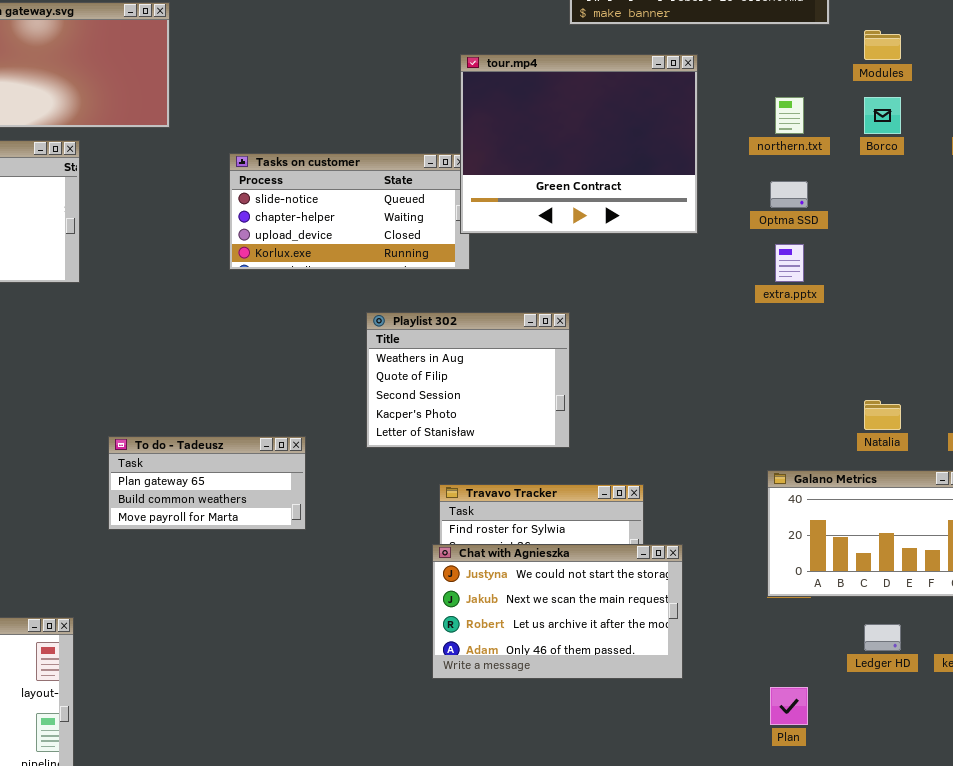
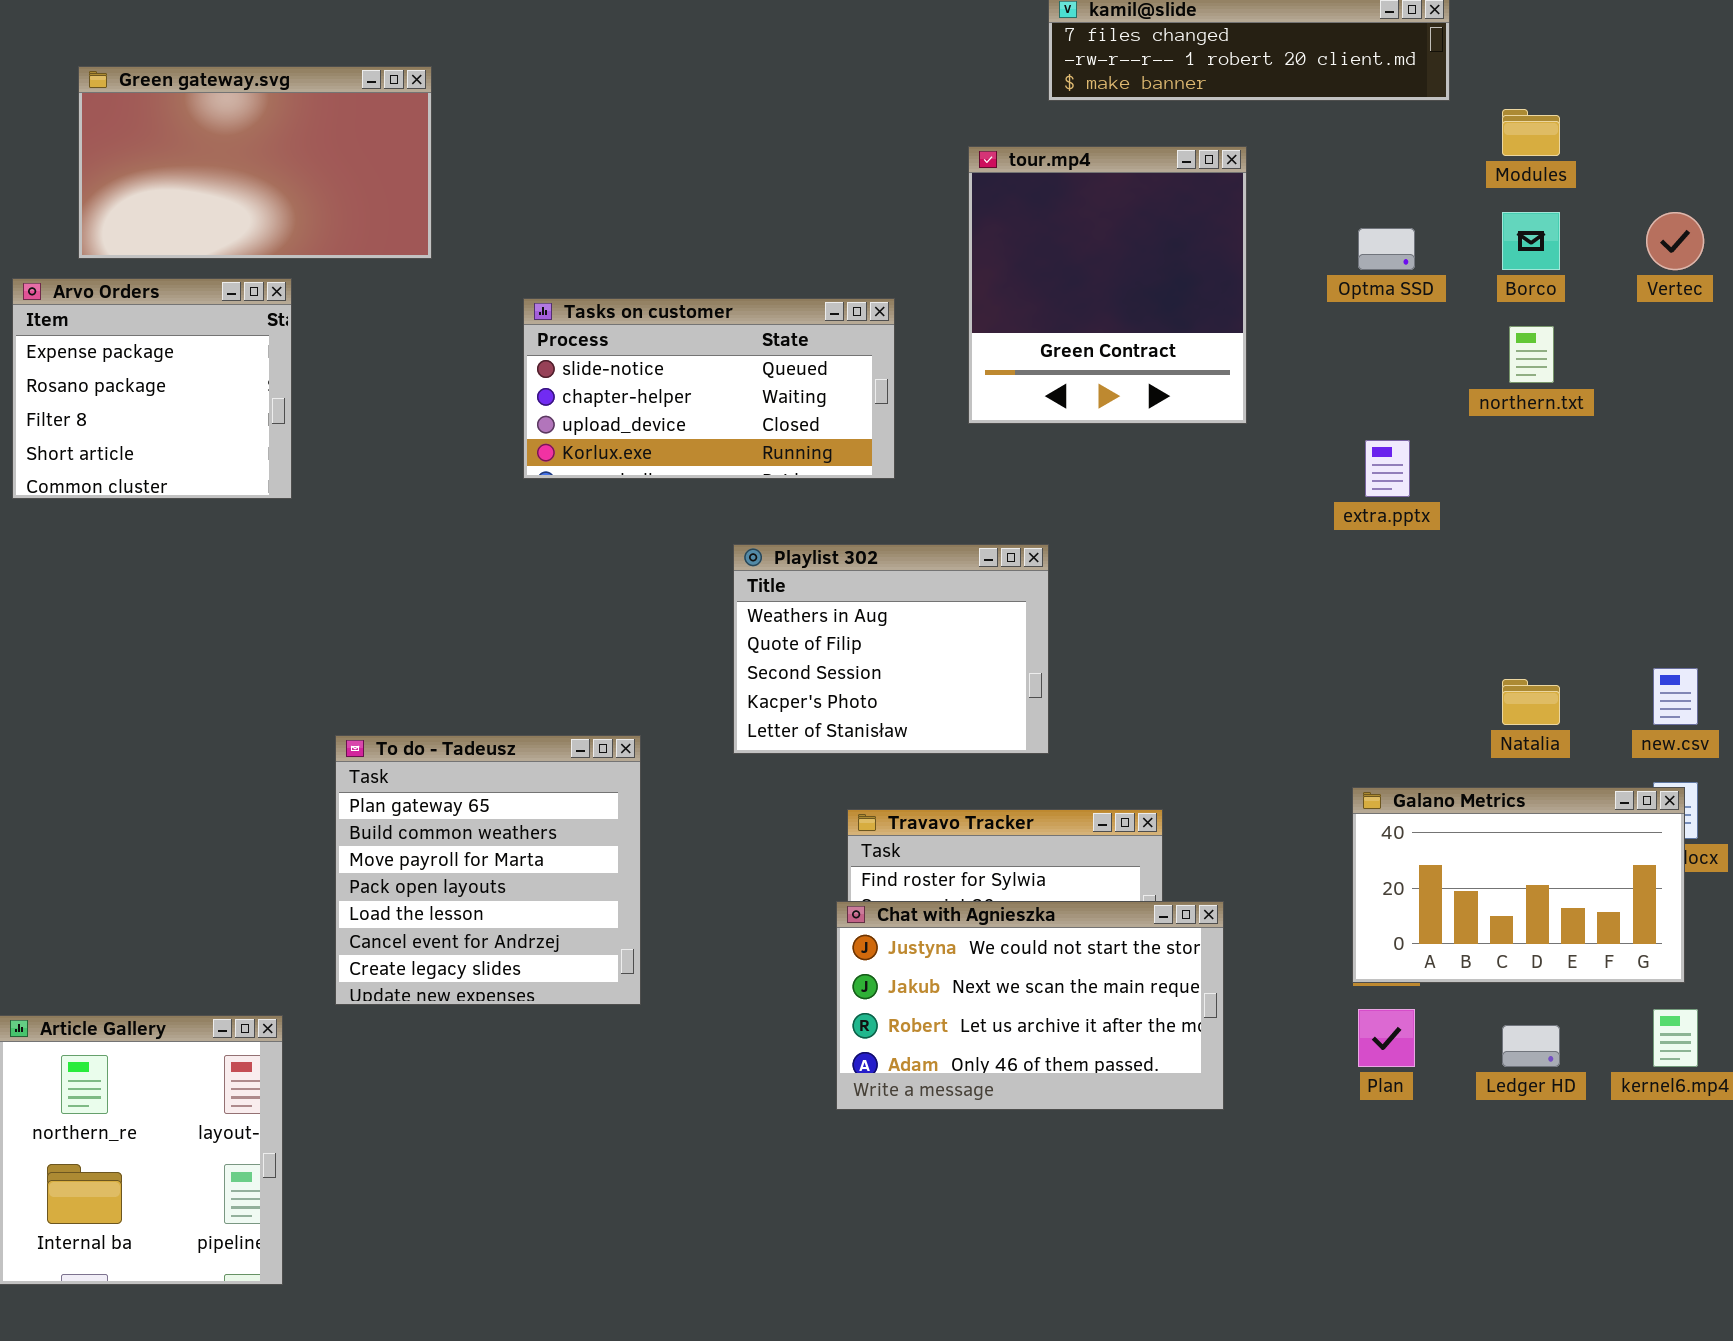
tour.mp4: [460,54,698,234] -> [968,146,1247,424], resized
northern.txt: [775,97,804,134] -> [1509,326,1554,383], moved
Optma SSD: [770,181,808,208] -> [1358,228,1415,270], moved
To do - Tadeusz: [108,436,306,530] -> [335,735,641,1005], resized
Plan: [770,687,808,725] -> [1358,1009,1415,1067], moved

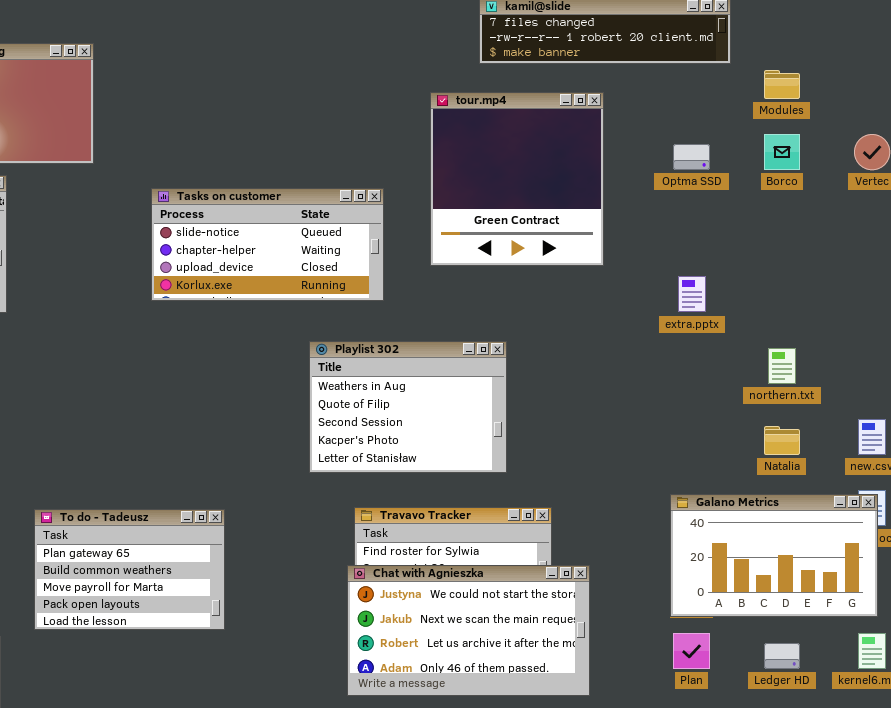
northern.txt: [1509,326,1554,383] -> [768,348,796,384], moved
Playlist 302: [733,544,1049,754] -> [309,341,507,473], moved
To do - Tadeusz: [335,735,641,1005] -> [34,509,225,630], resized

